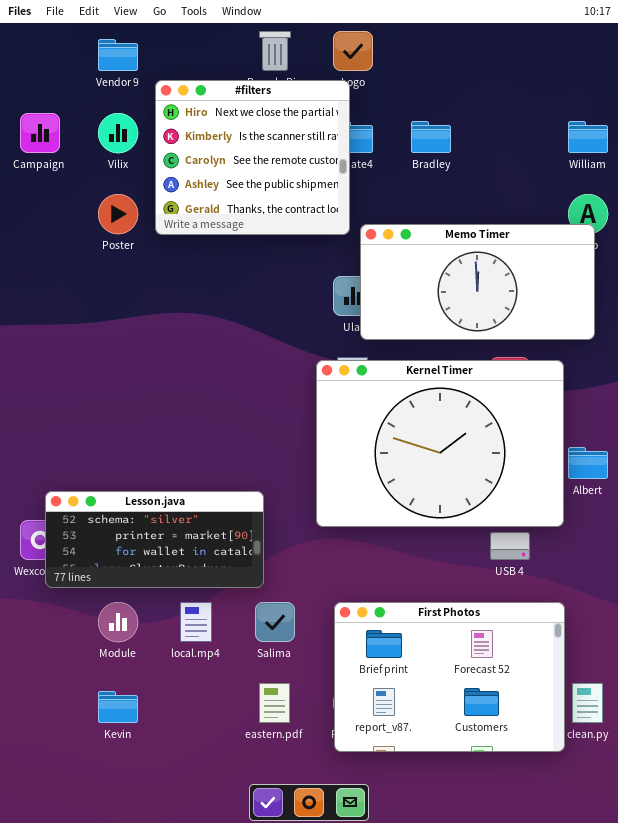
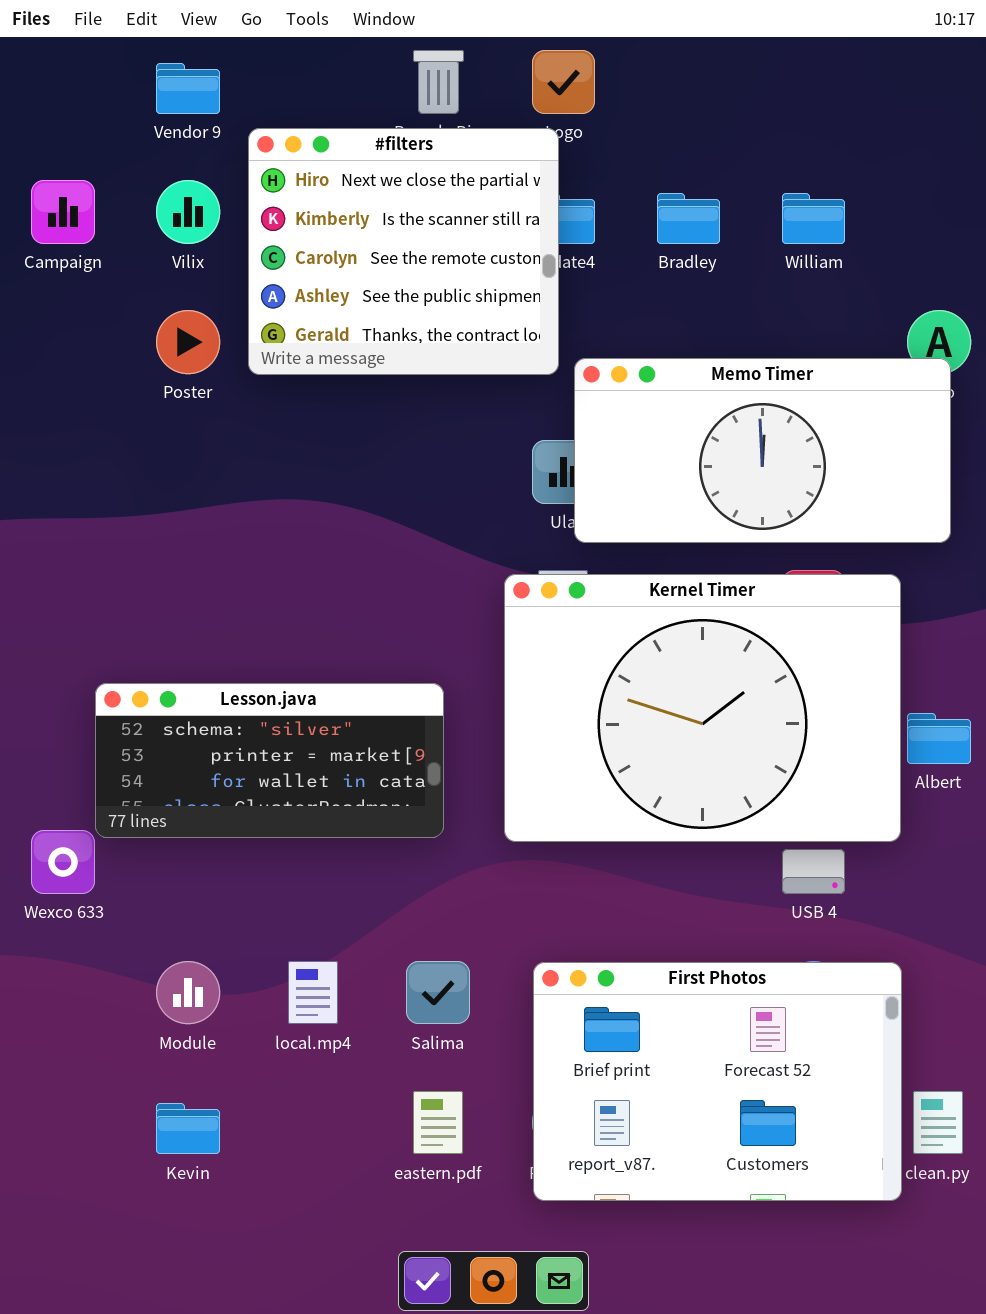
William: [568,121,608,153] -> [782,193,845,244], moved
Lesson.java: [45,491,264,588] -> [95,683,444,838], moved

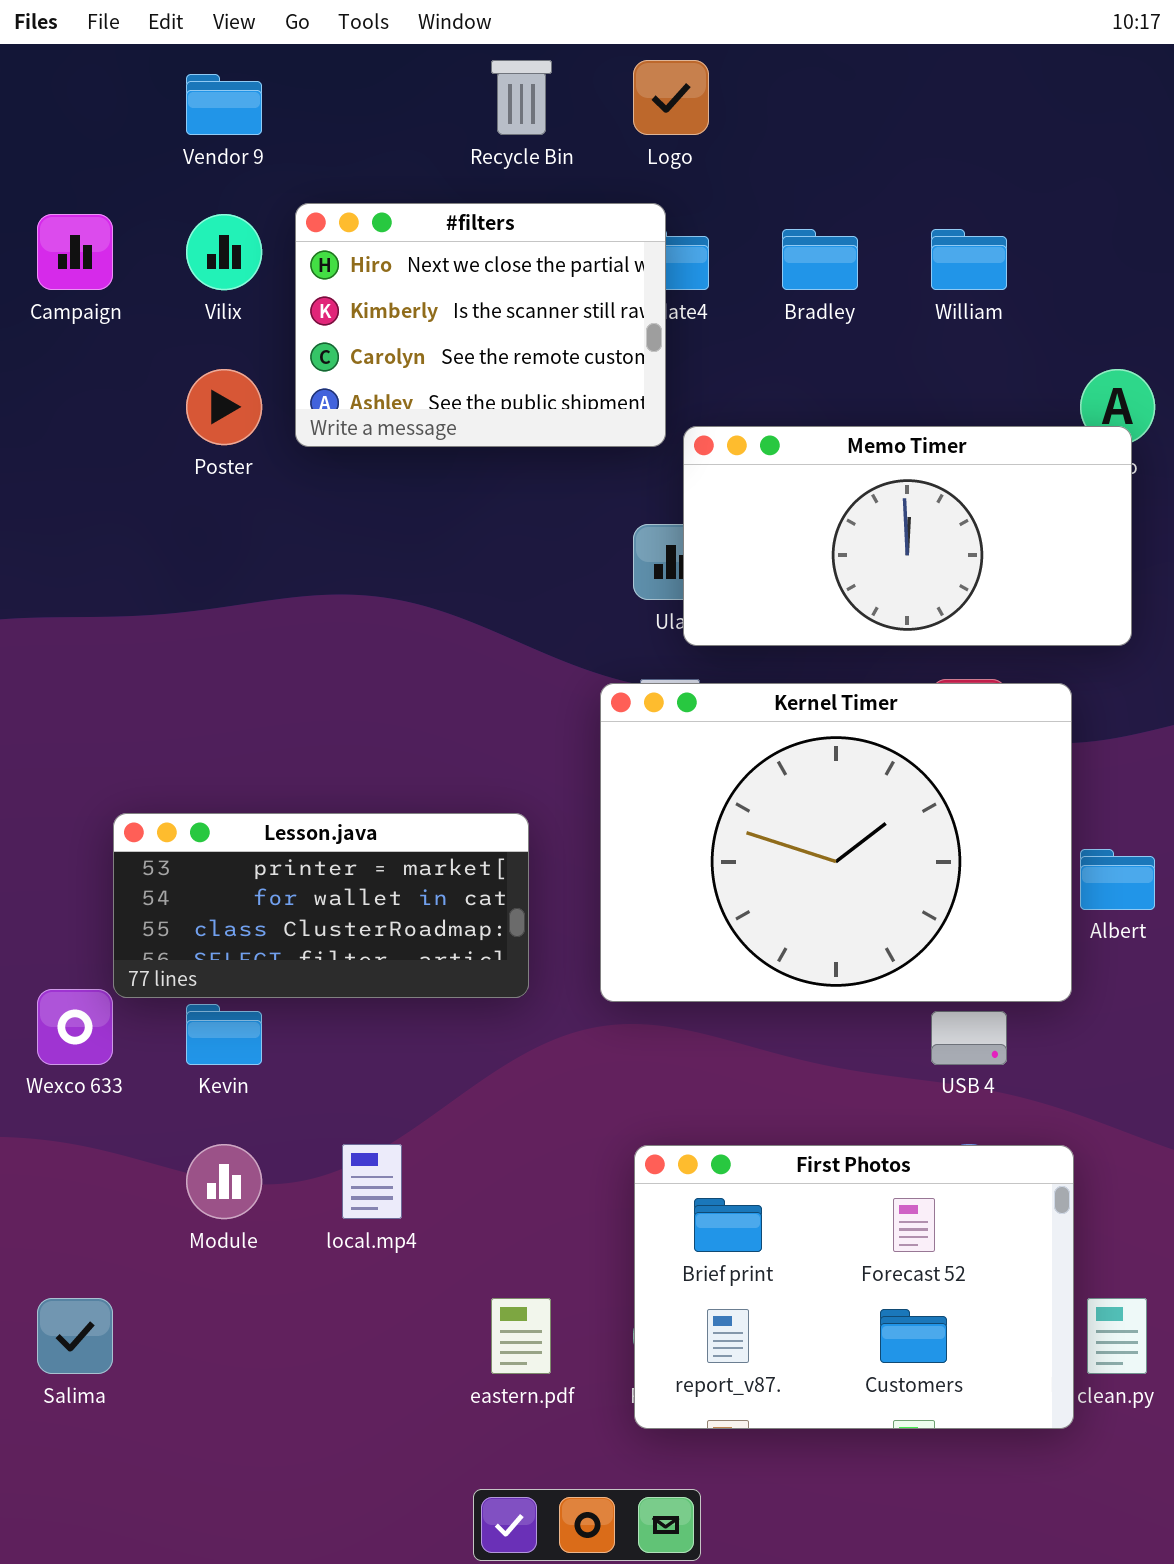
#filters: [248,128,559,375] -> [295,203,666,447], resized
Lesson.java: [95,683,444,838] -> [113,813,529,998], scrolled down 1 row
Salima: [406,961,470,1024] -> [37,1298,113,1374], moved
Kevin: [156,1103,220,1154] -> [186,1004,262,1065], moved

